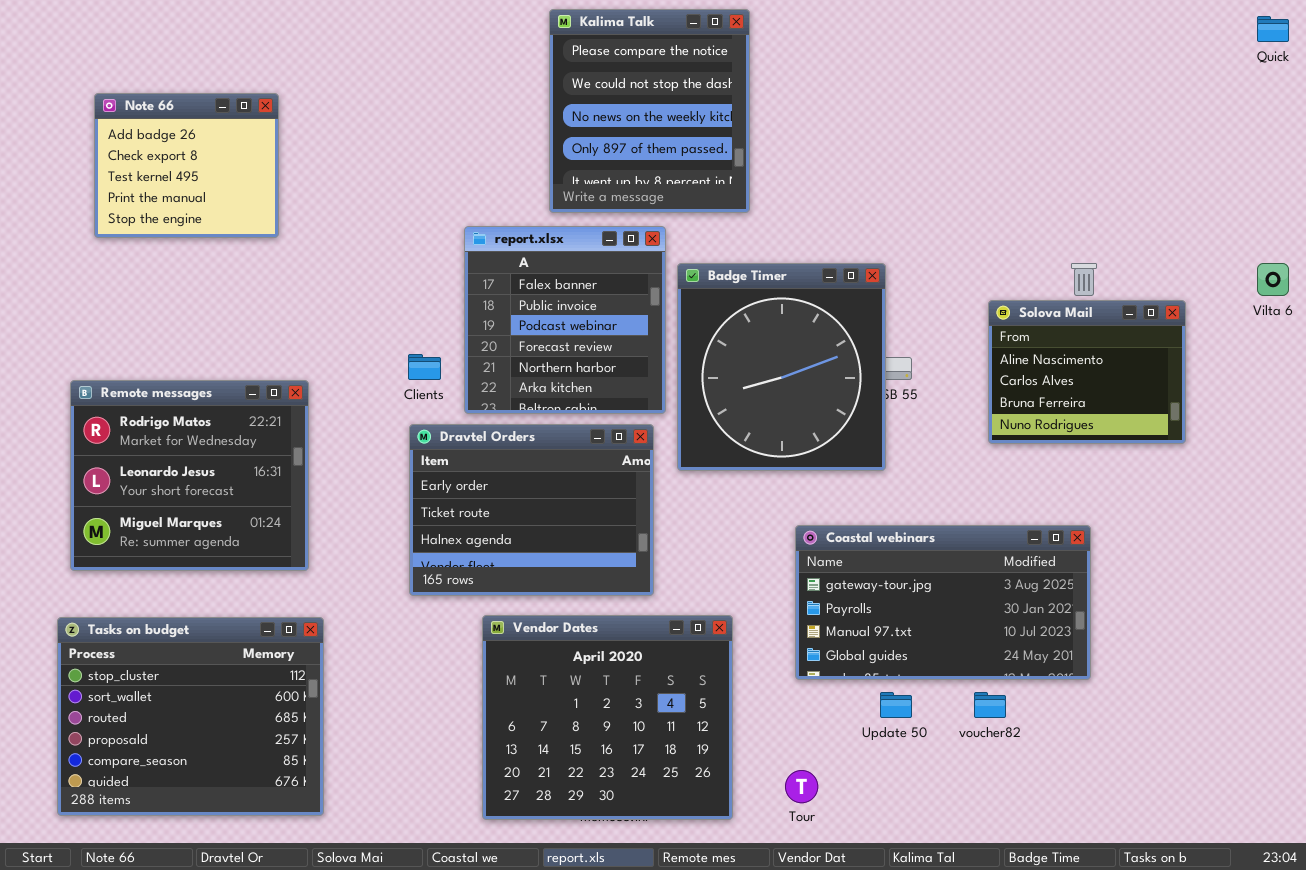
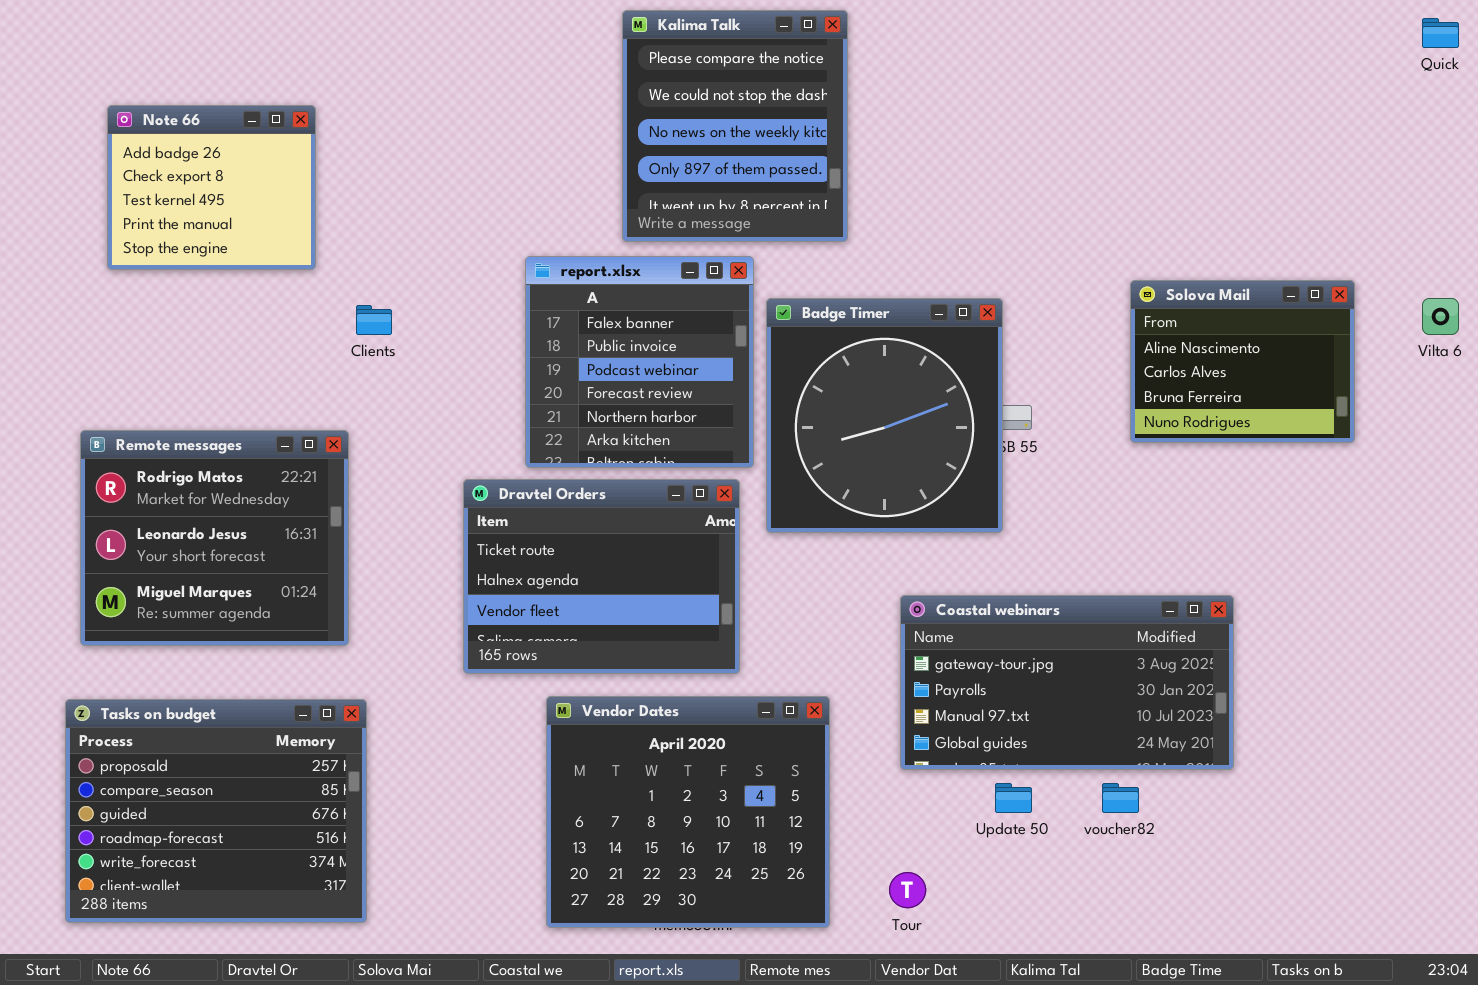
Solova Mail: [988,300,1186,444] -> [1130,280,1355,443], moved
Clients: [408,354,441,380] -> [356,305,392,335], moved
Dravtel Orders: [409,424,654,596] -> [463,479,740,674], scrolled down 1 row
Tasks on budget: [57,617,324,816] -> [65,699,367,923], scrolled down 3 rows

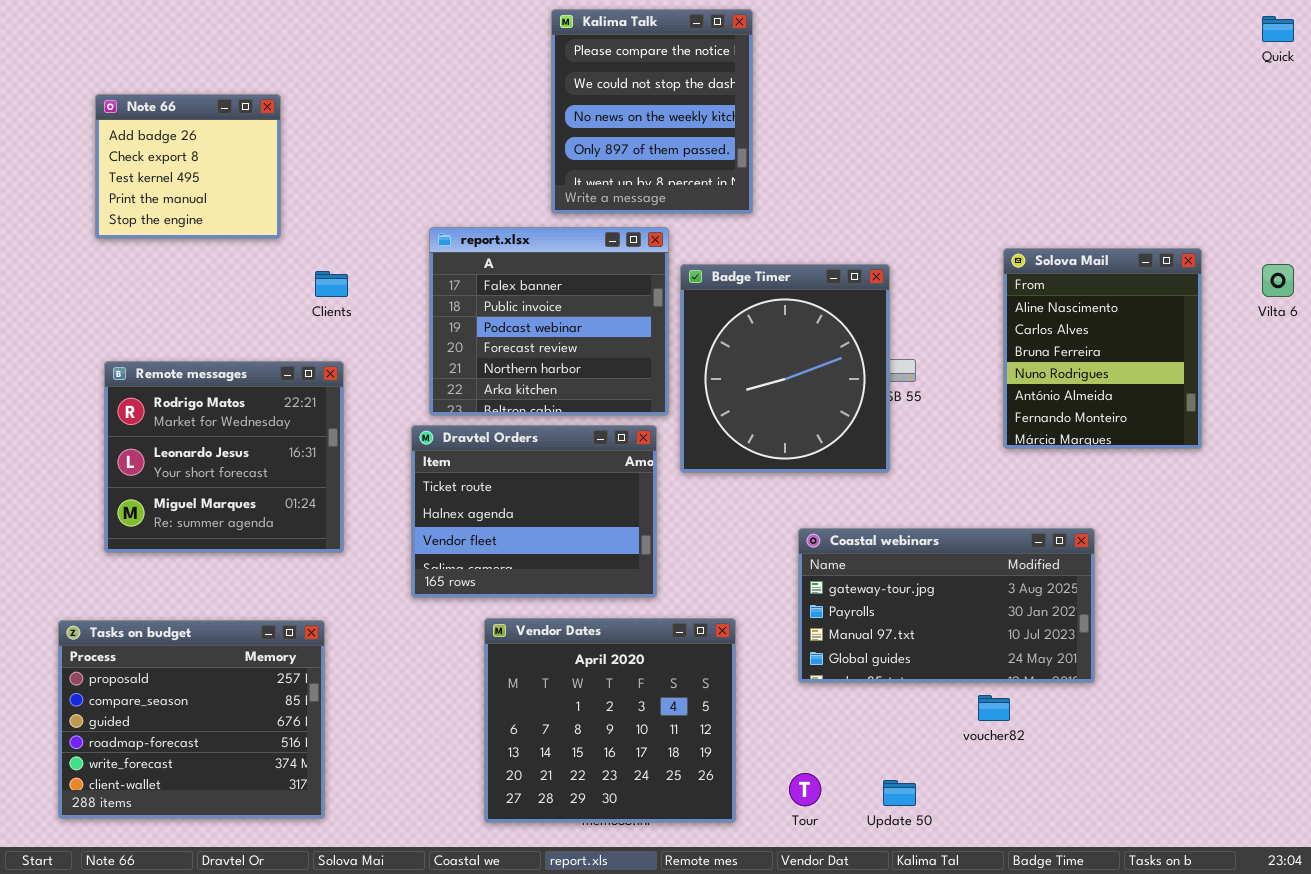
report.xlsx: [525,256,754,468] -> [429,227,669,416], resized
Solova Mail: [1130,280,1355,443] -> [1003,248,1202,449], resized
Remote messages: [80,430,349,646] -> [104,361,344,553], moved
Update 50: [995,783,1032,813] -> [883,780,916,806], moved

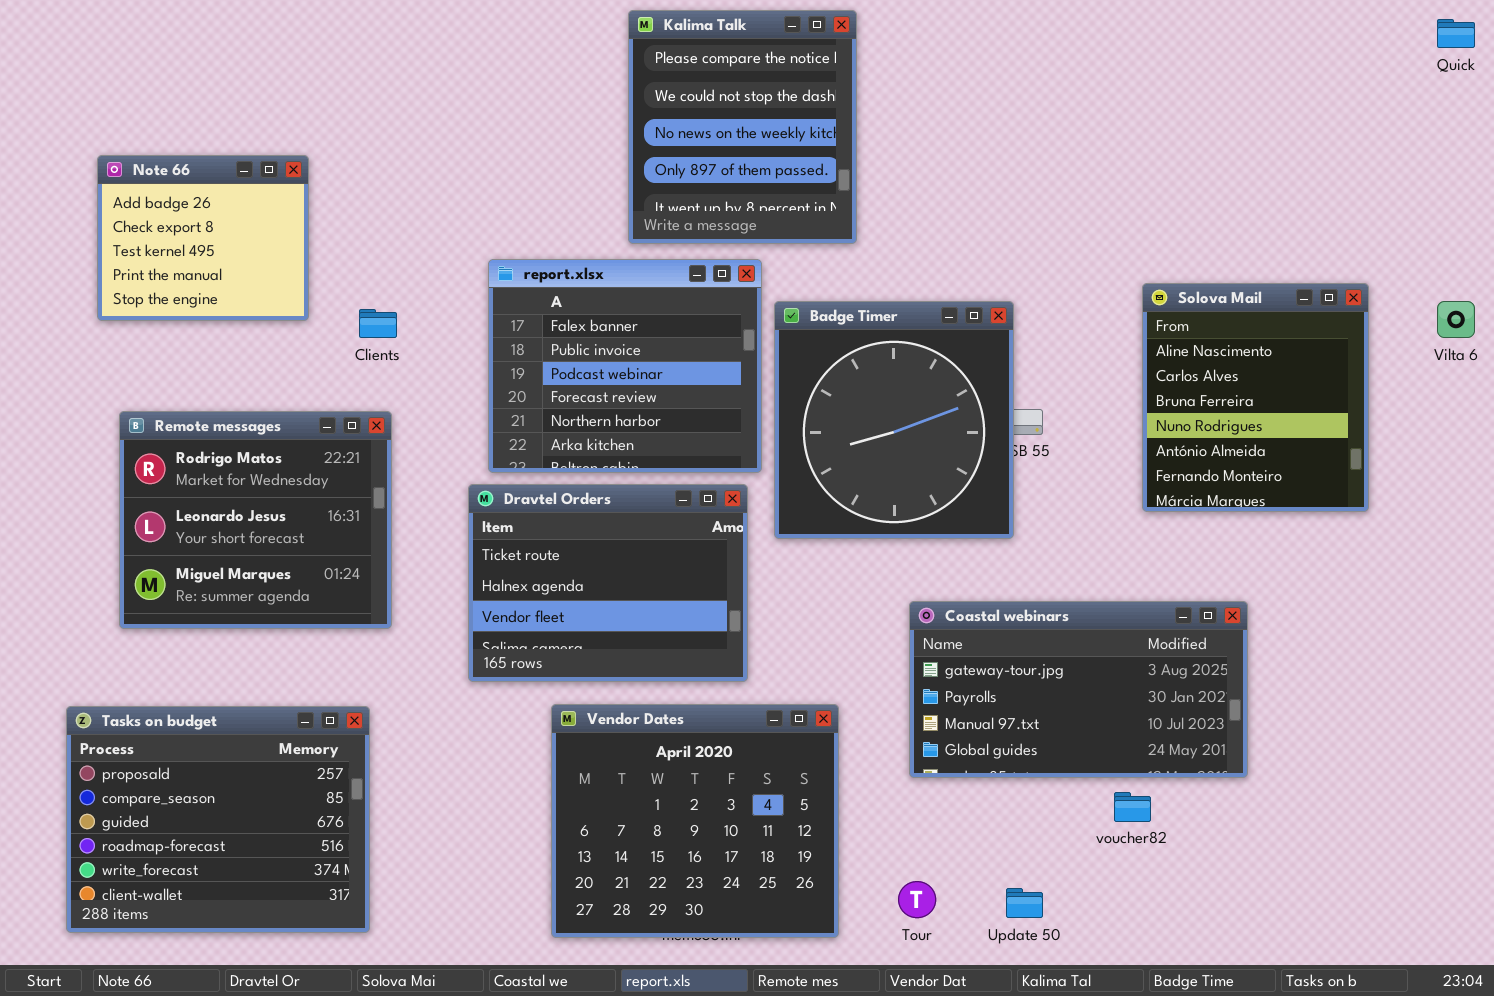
Note 66: [95,94,281,239] -> [97,155,309,321], moved

